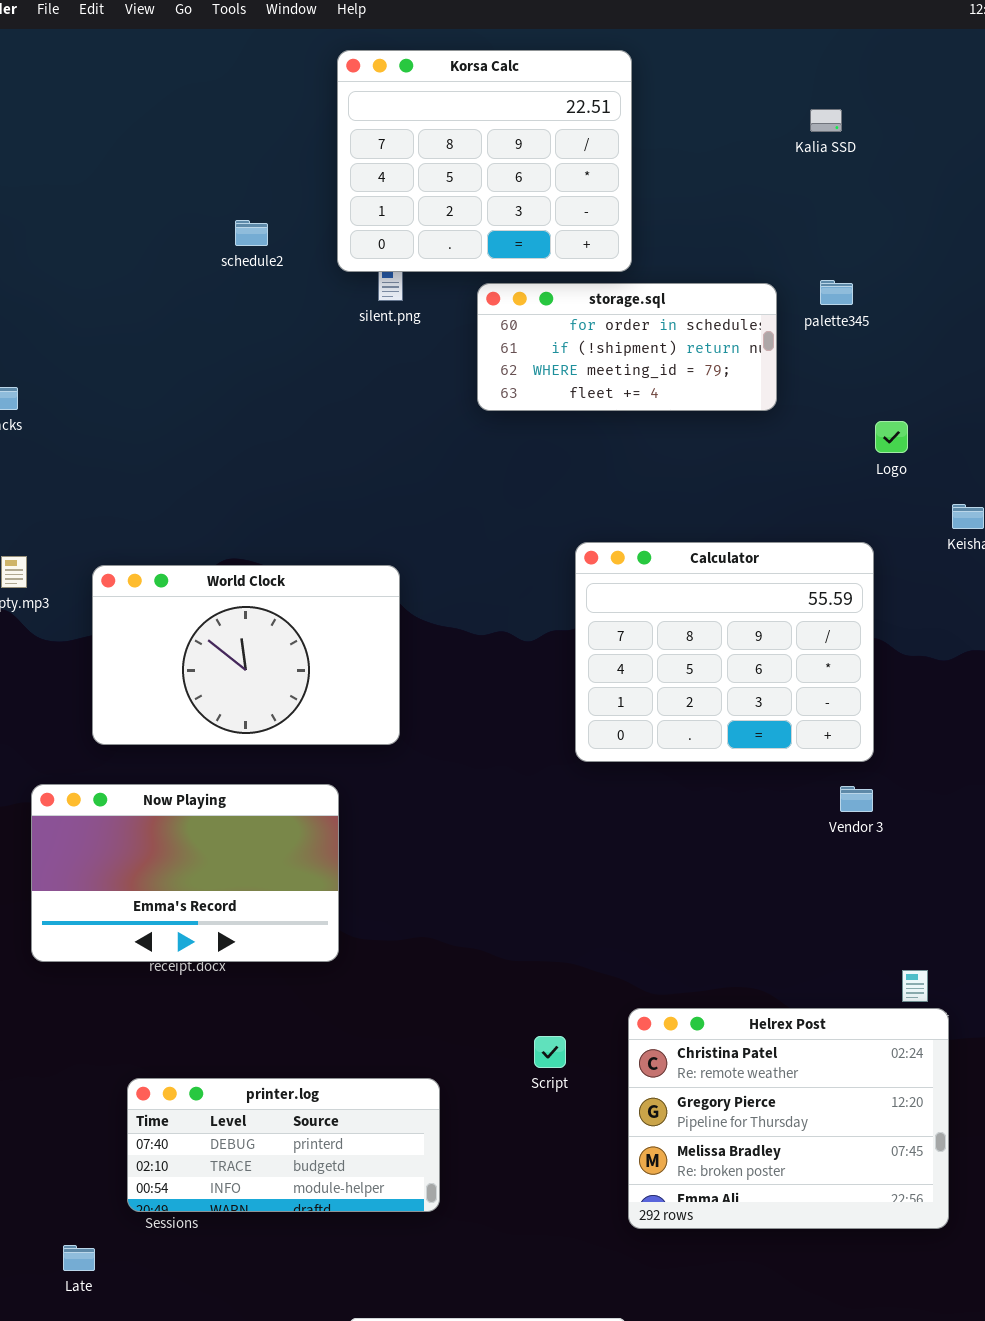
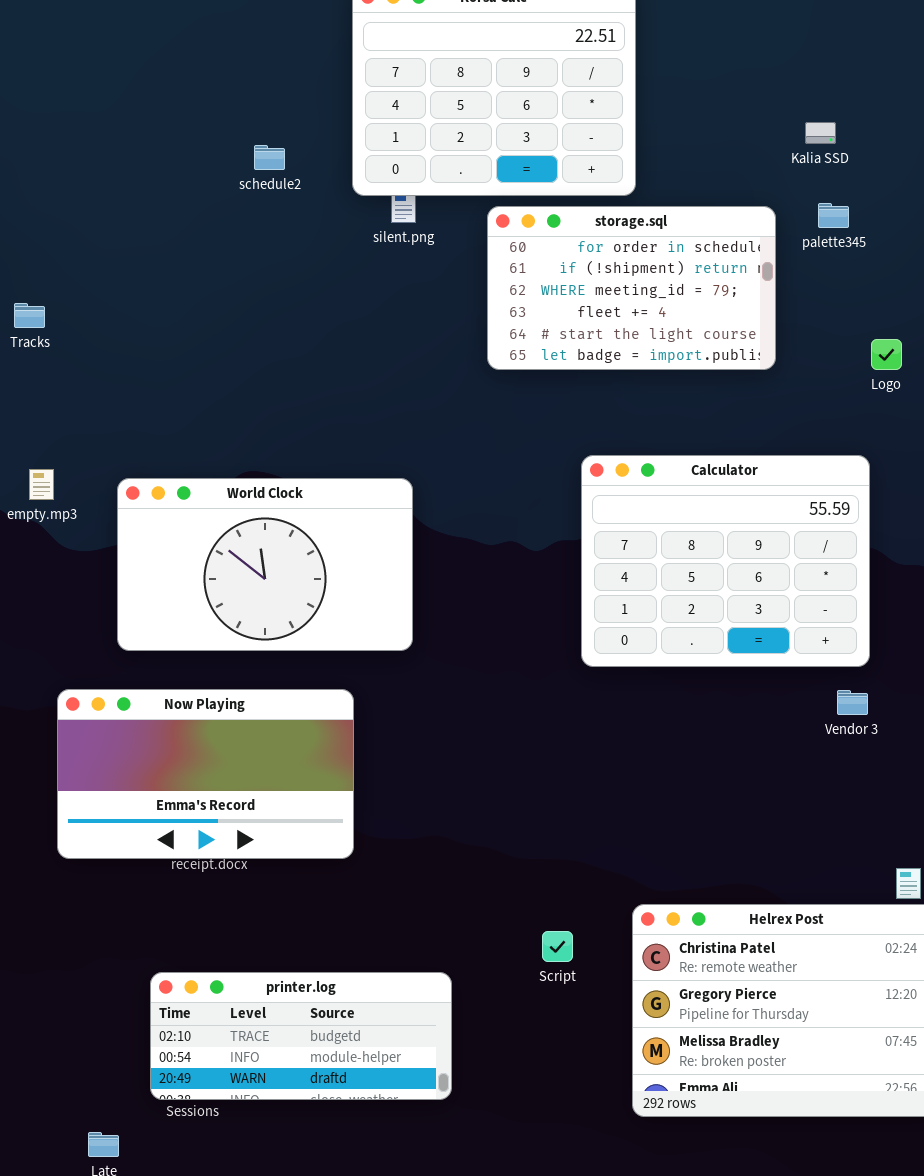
Kalia SSD: [810,109,842,132] -> [805,122,836,144], moved
storage.sql: [477,283,777,411] -> [487,206,776,370], resized
printer.log: [127,1078,440,1212] -> [150,972,452,1100], scrolled down 1 row

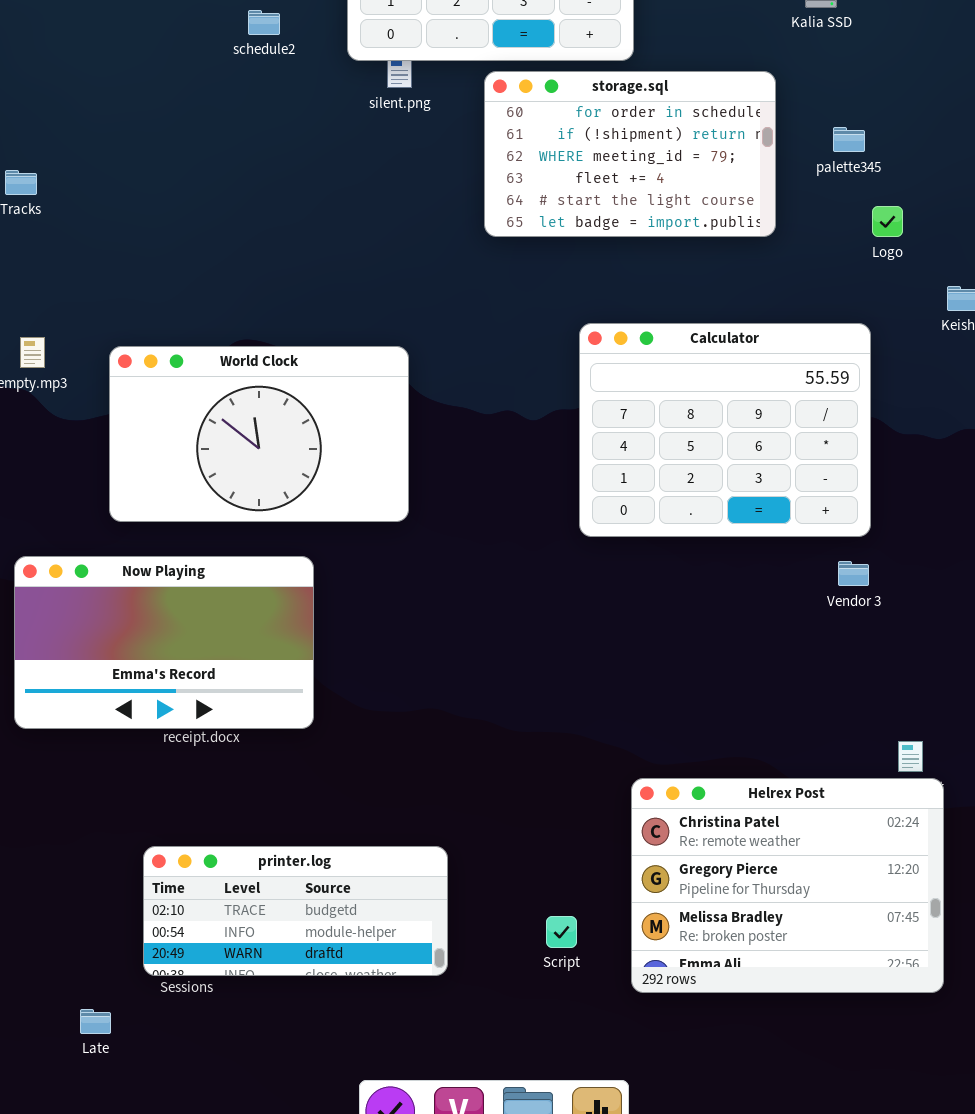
palette345: [818,203,849,228] -> [833,127,865,152], moved
Now Playing: [57,689,354,859] -> [14,556,314,729], moved
Script: [542,931,573,962] -> [546,916,577,948], moved

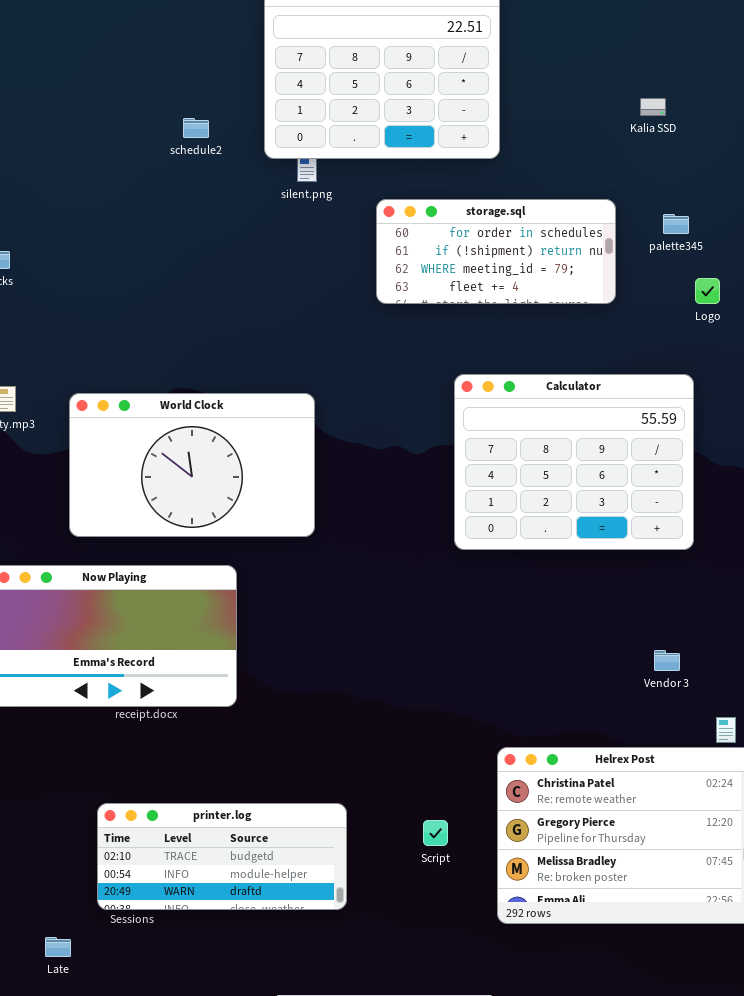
storage.sql: [484,71,776,237] -> [376,199,616,304], resized
Vendor 3: [838,561,869,586] -> [654,650,680,671], moved
Script: [546,916,577,948] -> [423,820,448,846], moved

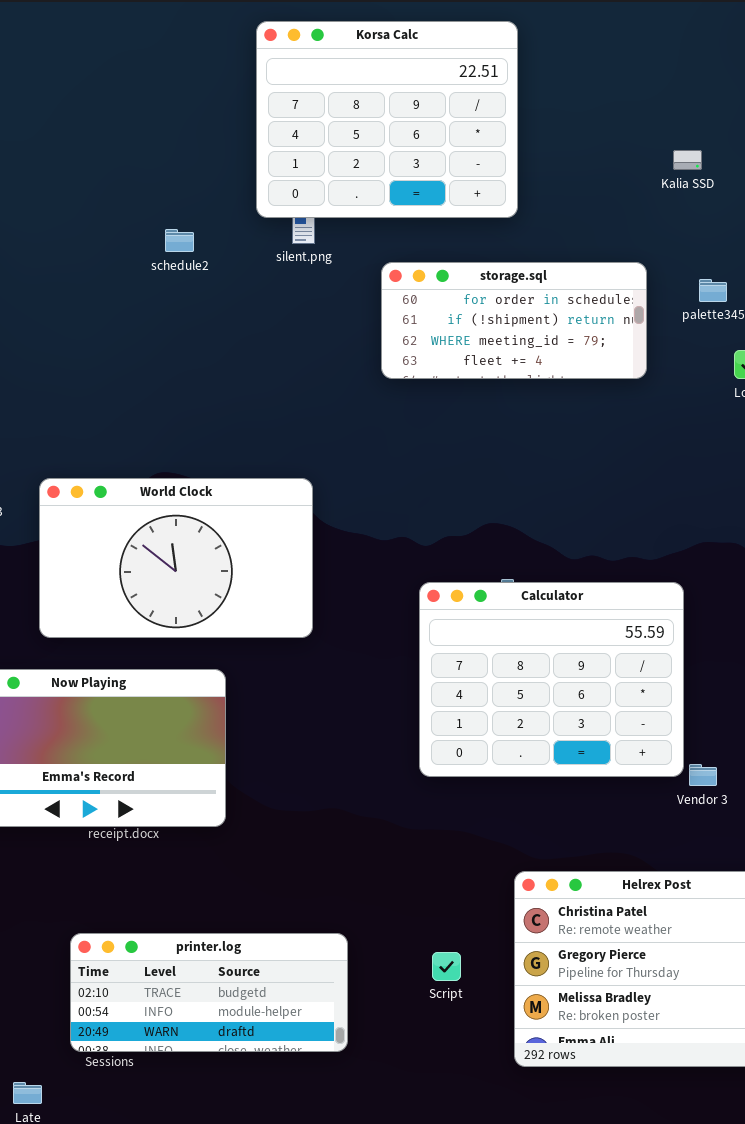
schedule2: [183,118,209,138] -> [165,229,194,252], moved
Calculator: [454,374,694,550] -> [419,582,684,777], moved

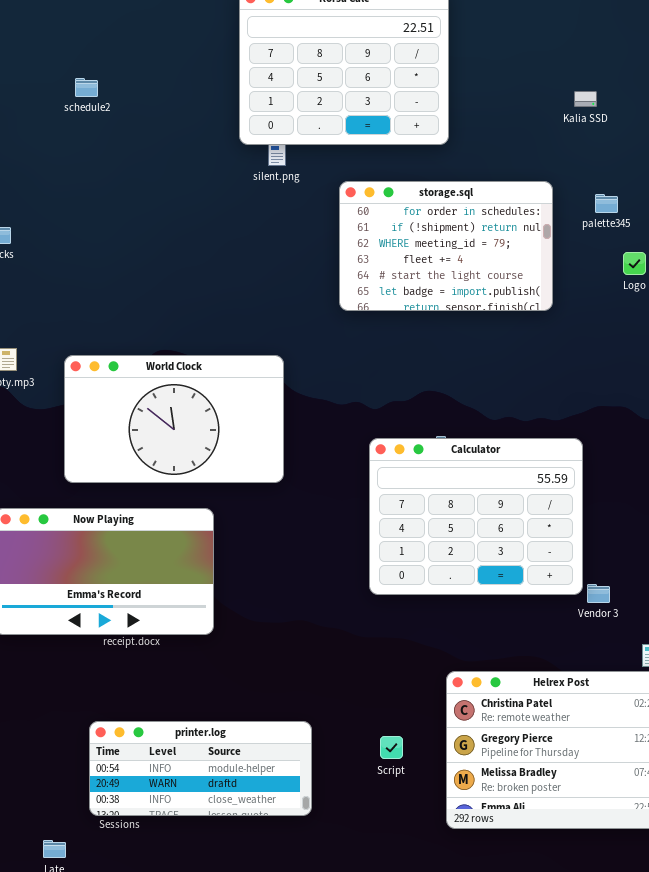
schedule2: [165,229,194,252] -> [75,78,98,97], moved
storage.sql: [381,262,647,379] -> [339,181,553,311], resized
printer.log: [70,933,348,1052] -> [89,721,312,816], scrolled down 1 row

